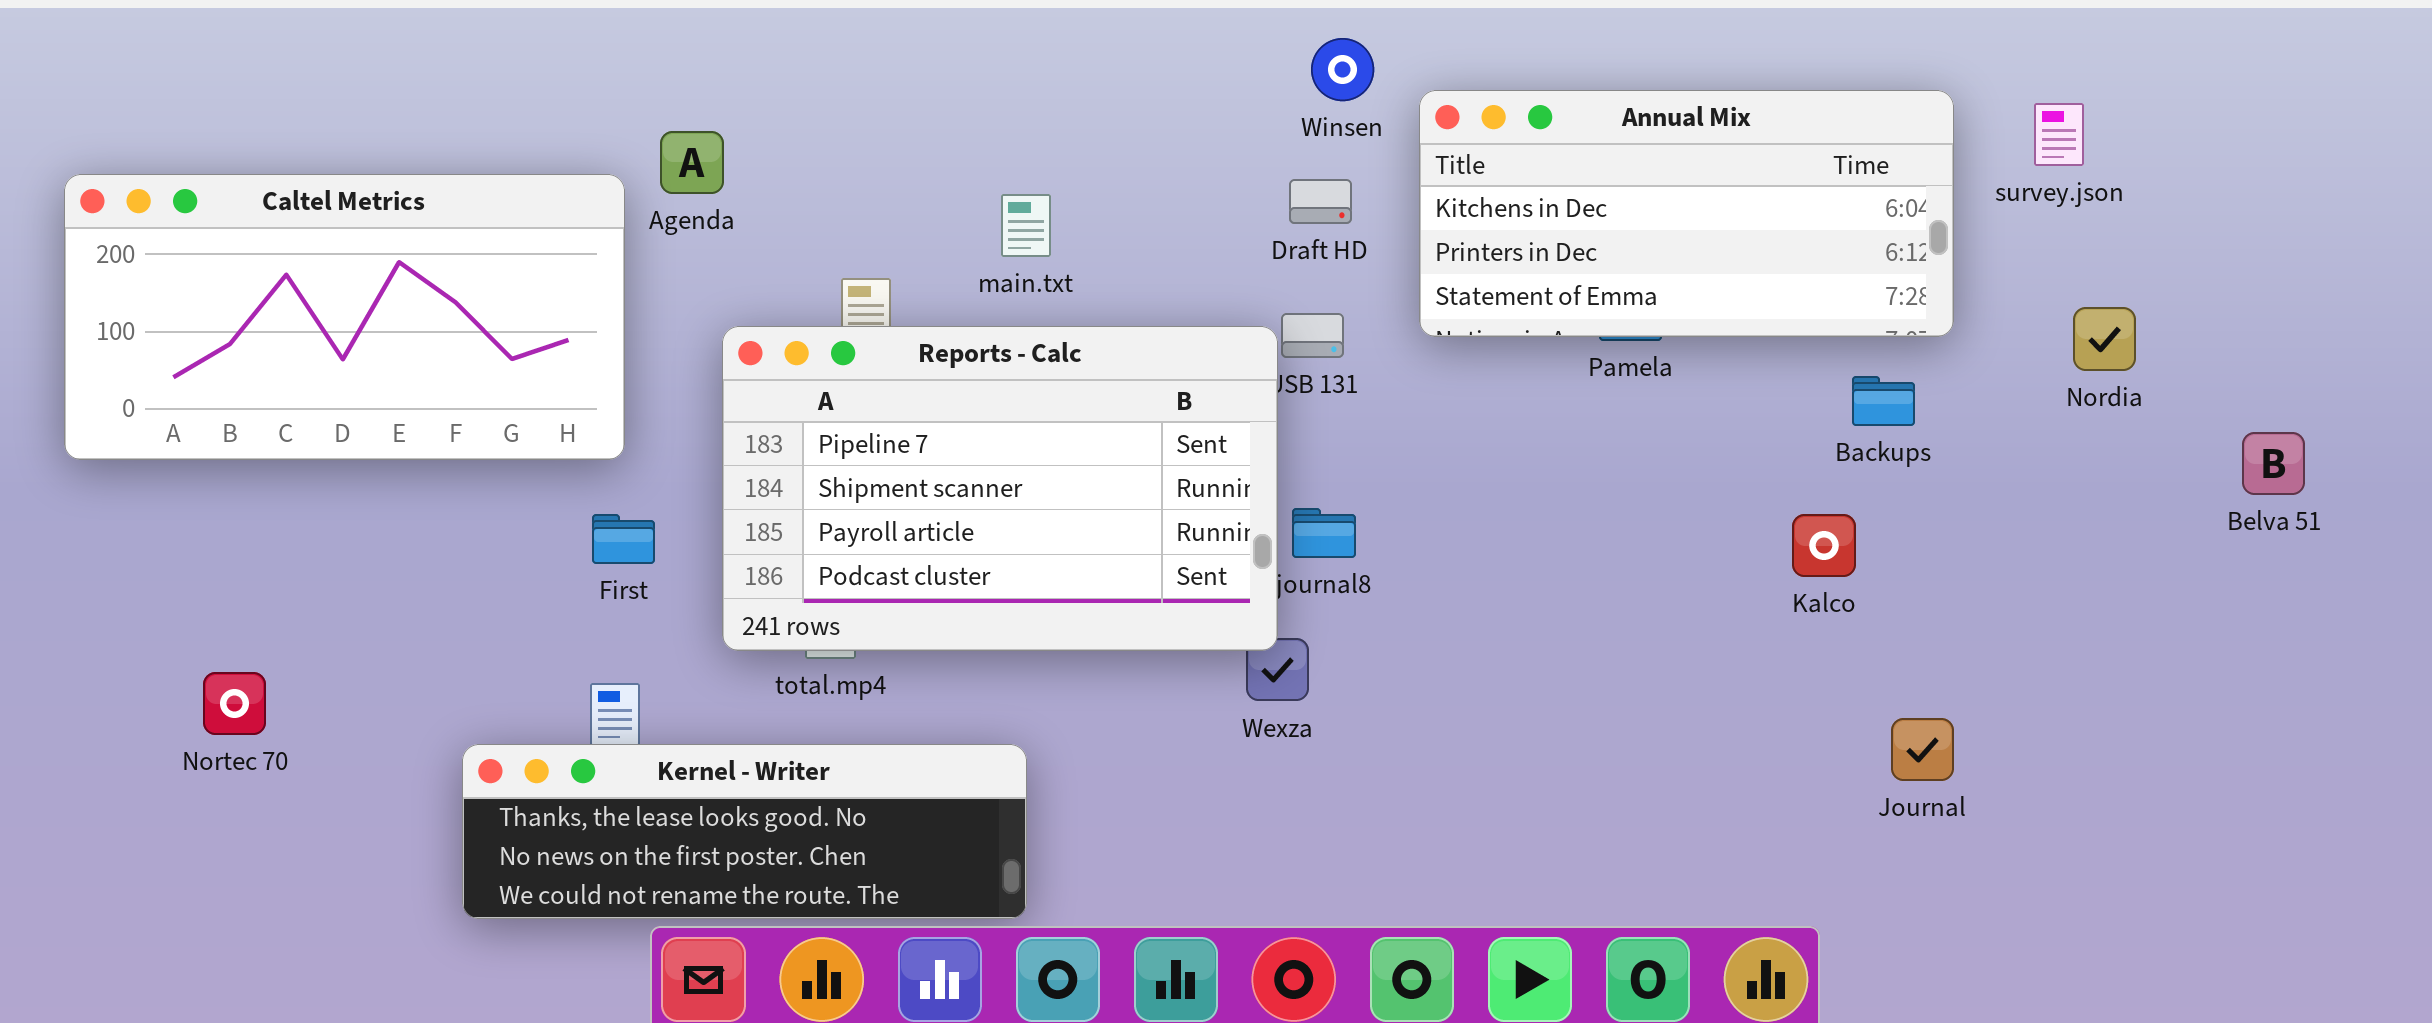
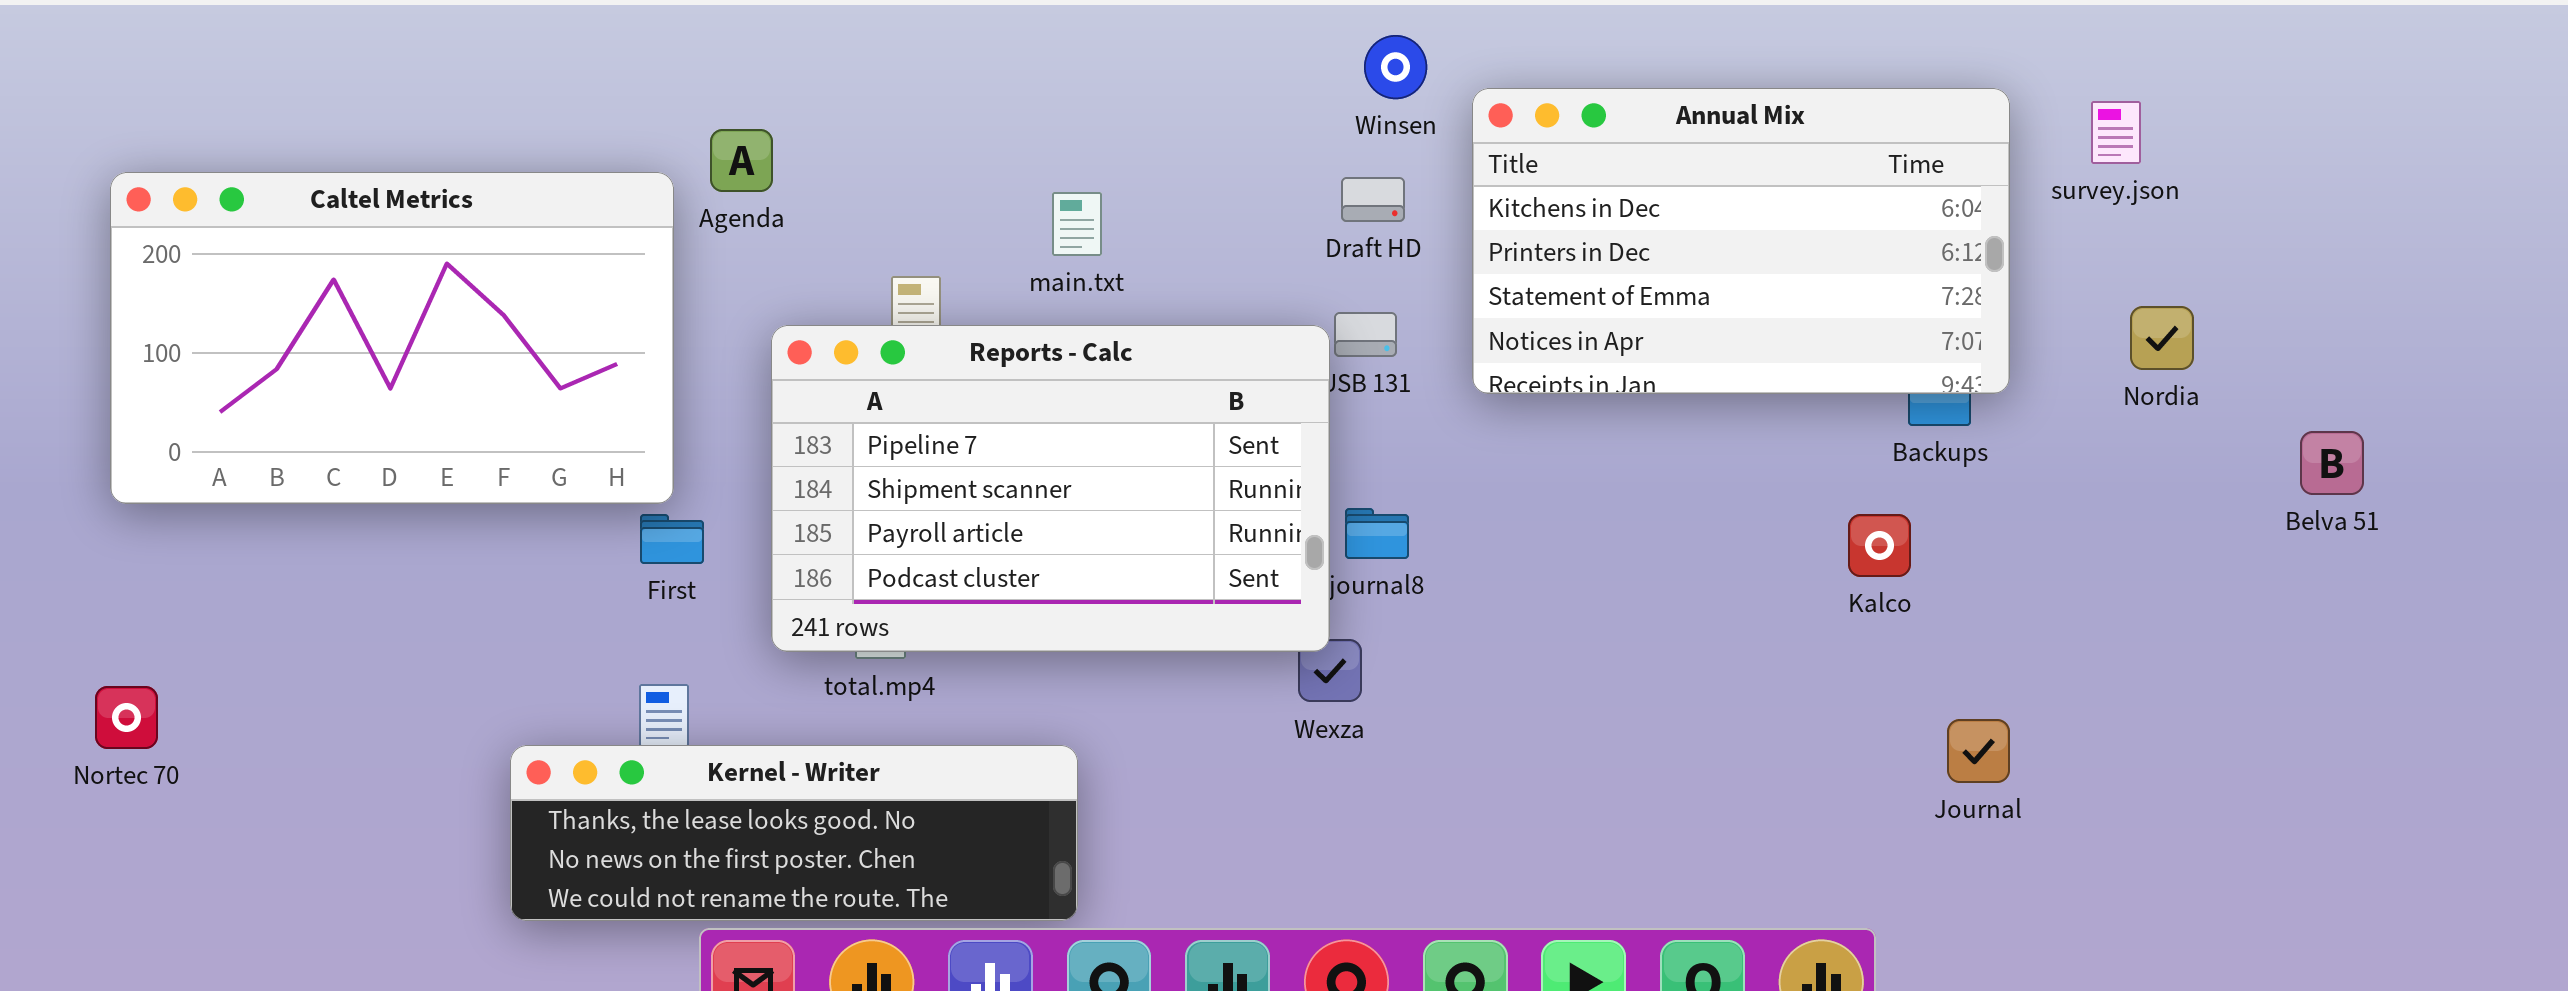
Annual Mix: [1419,90,1954,337] -> [1472,88,2010,394], resized
Caltel Metrics: [64,174,625,460] -> [110,172,674,504], resized
Nortec 70: [203,672,266,735] -> [95,686,158,749], moved

